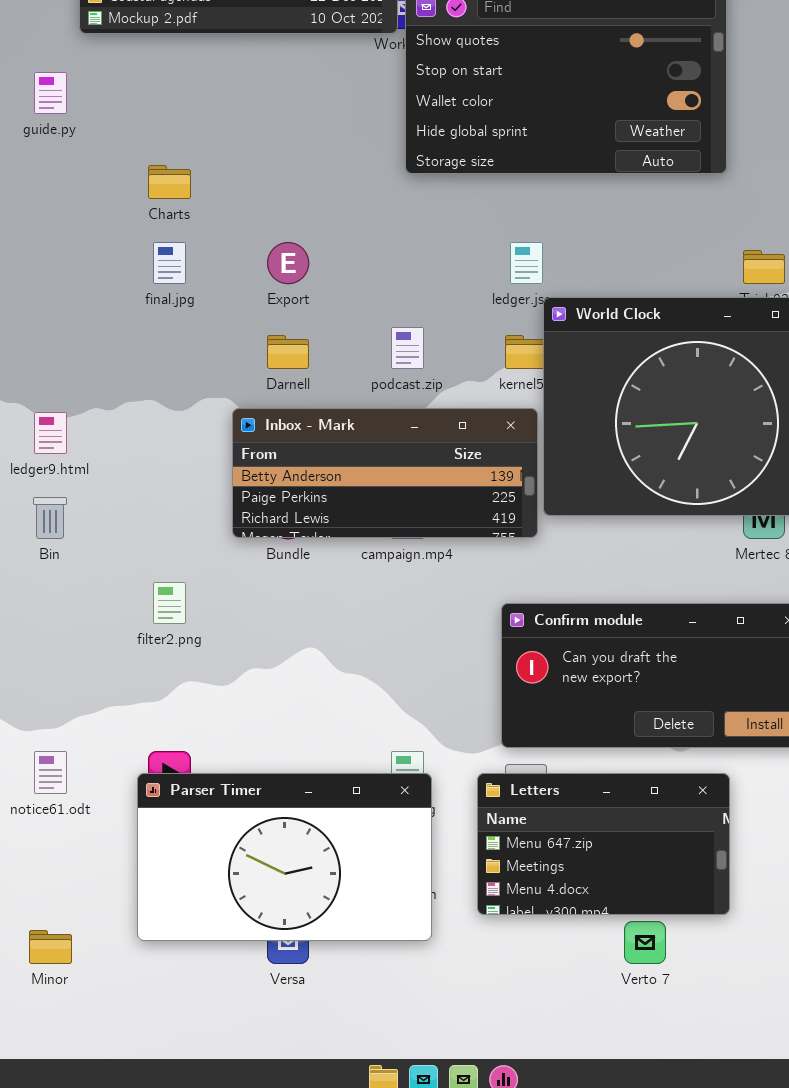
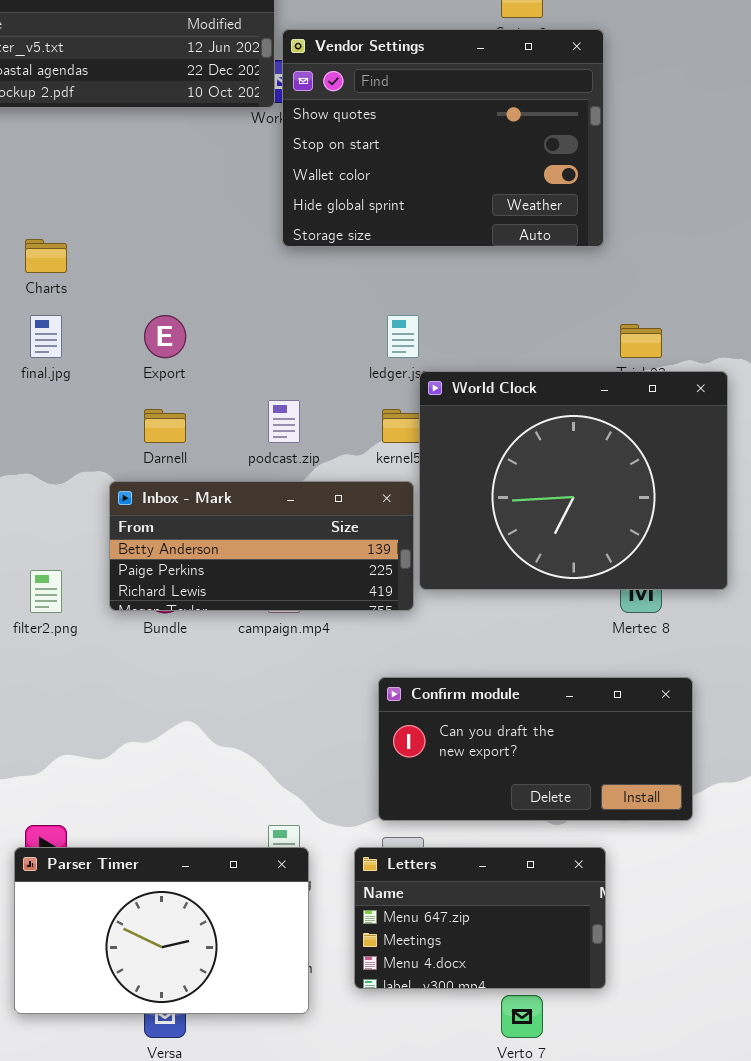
filter2.png: [153,582,186,624] -> [30,570,62,613], moved

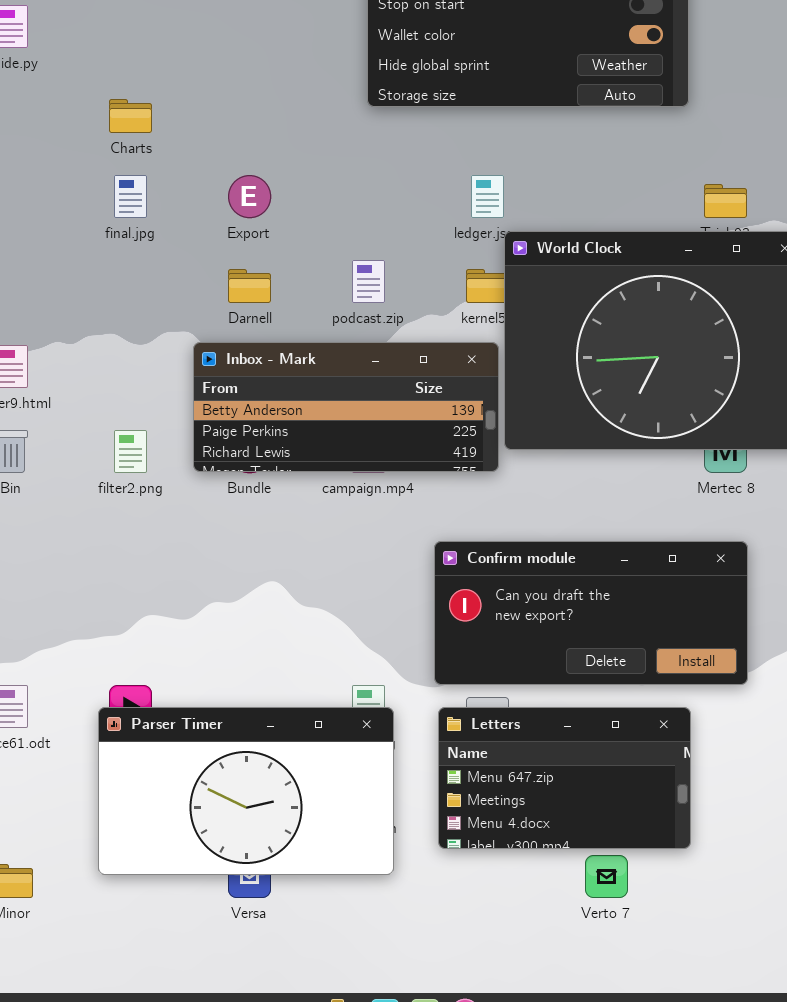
Confirm module: [378,677,693,821] -> [434,541,748,685], moved

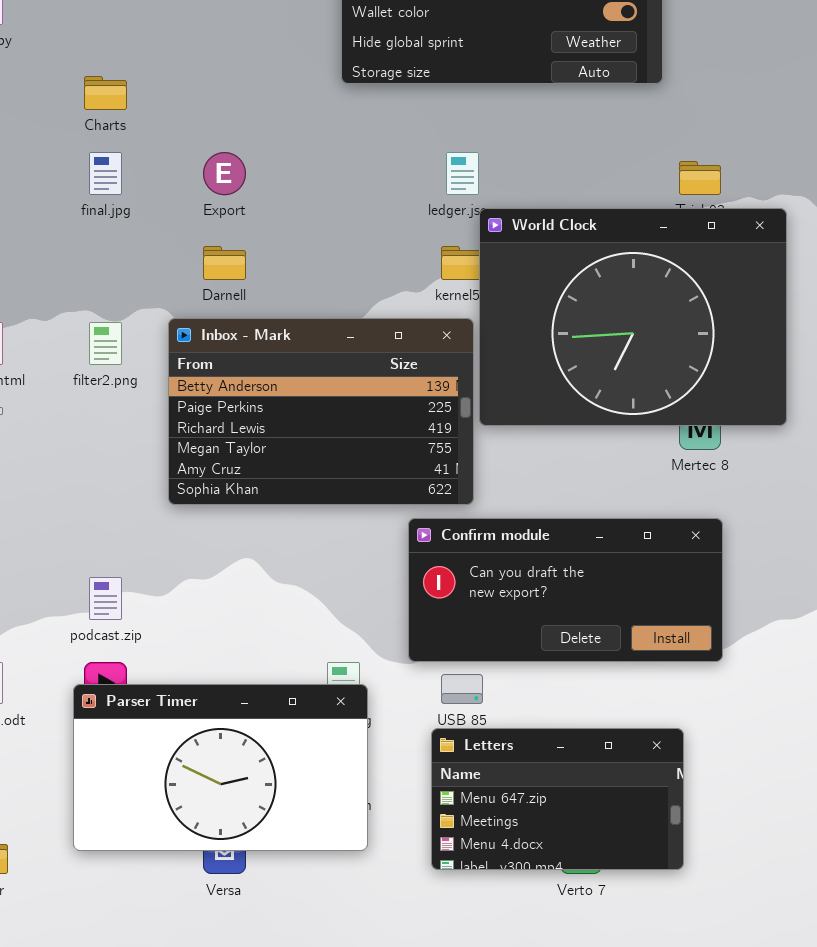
podcast.zip: [352,260,385,303] -> [89,577,122,620], moved
Inbox - Mark: [193,342,499,472] -> [168,318,474,505], resized
filter2.png: [114,430,147,473] -> [89,322,122,365], moved
Letters: [438,707,691,849] -> [431,728,684,870], moved

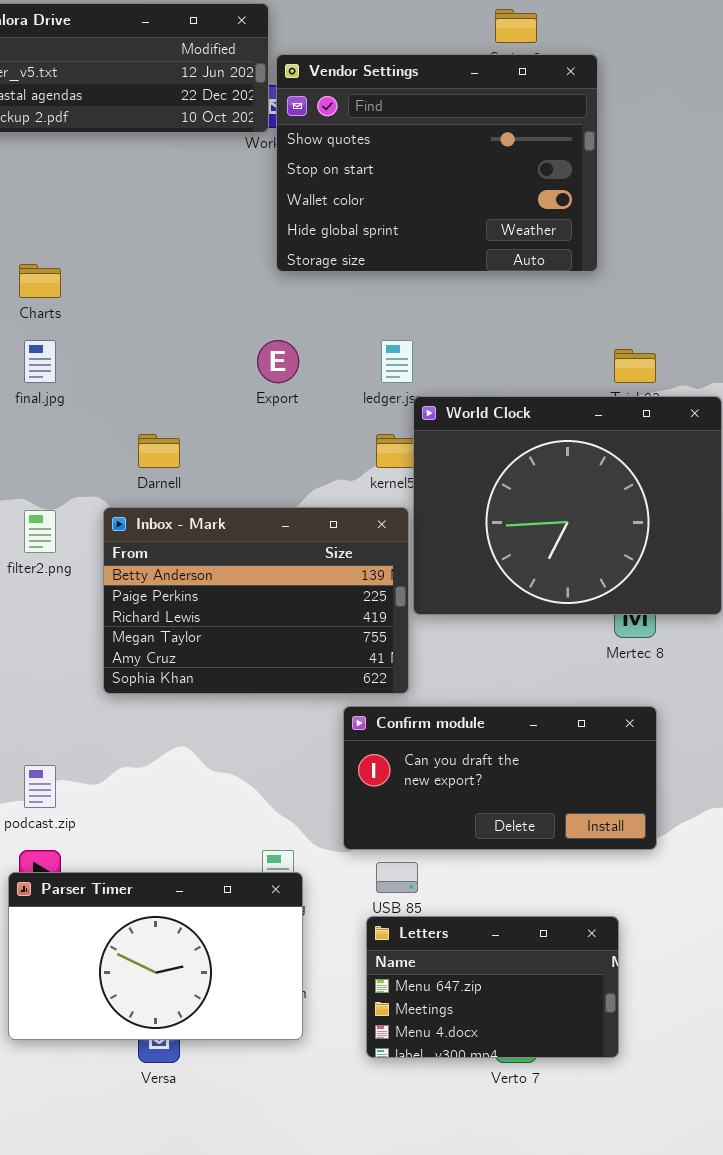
Export: [203,152,246,195] -> [257,340,299,383], moved

